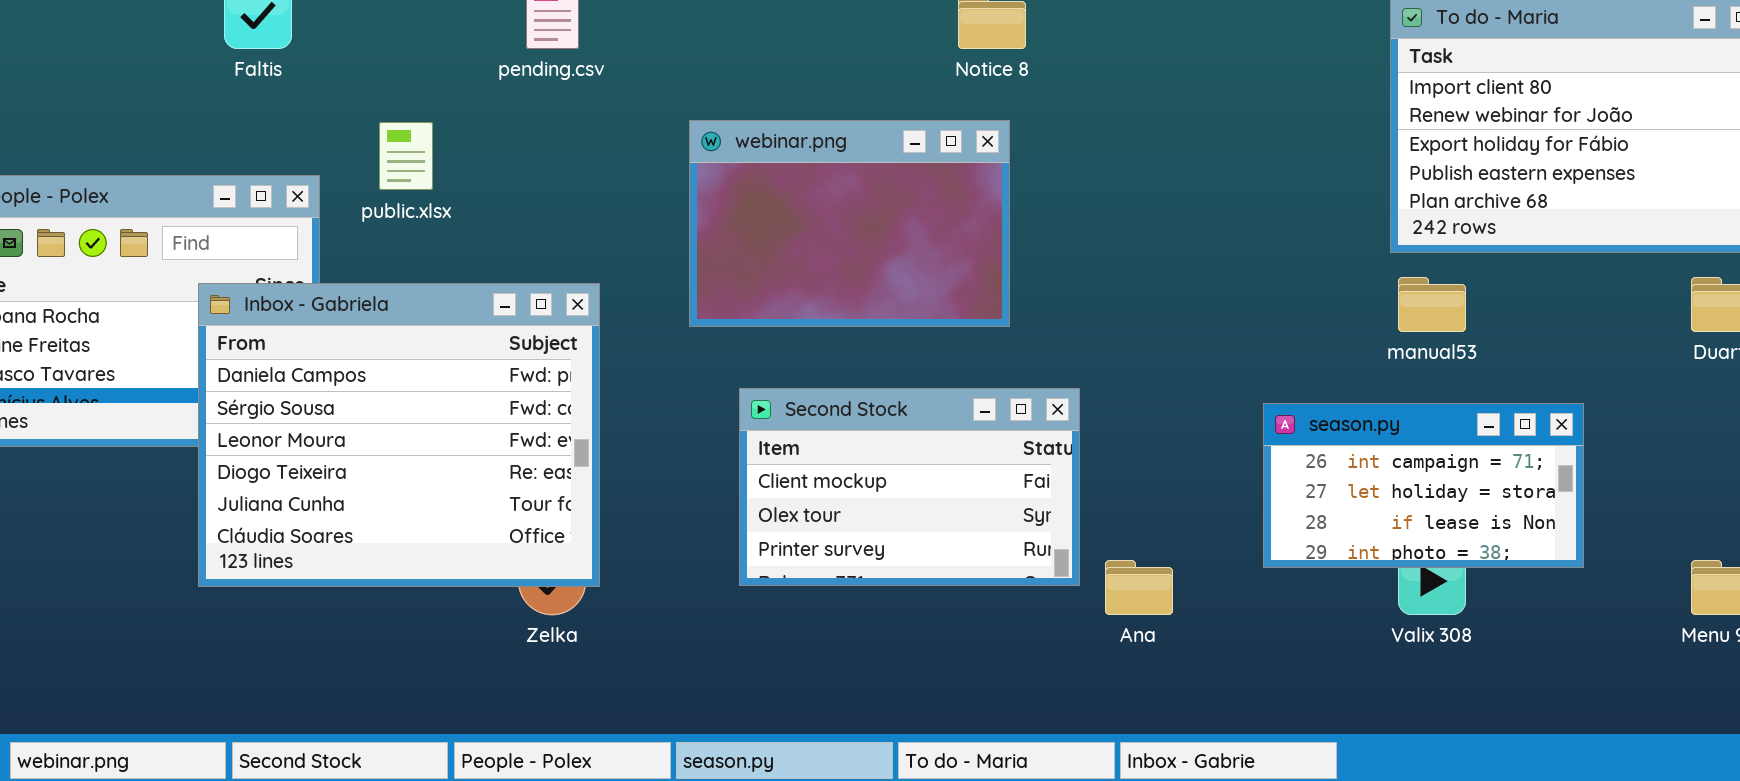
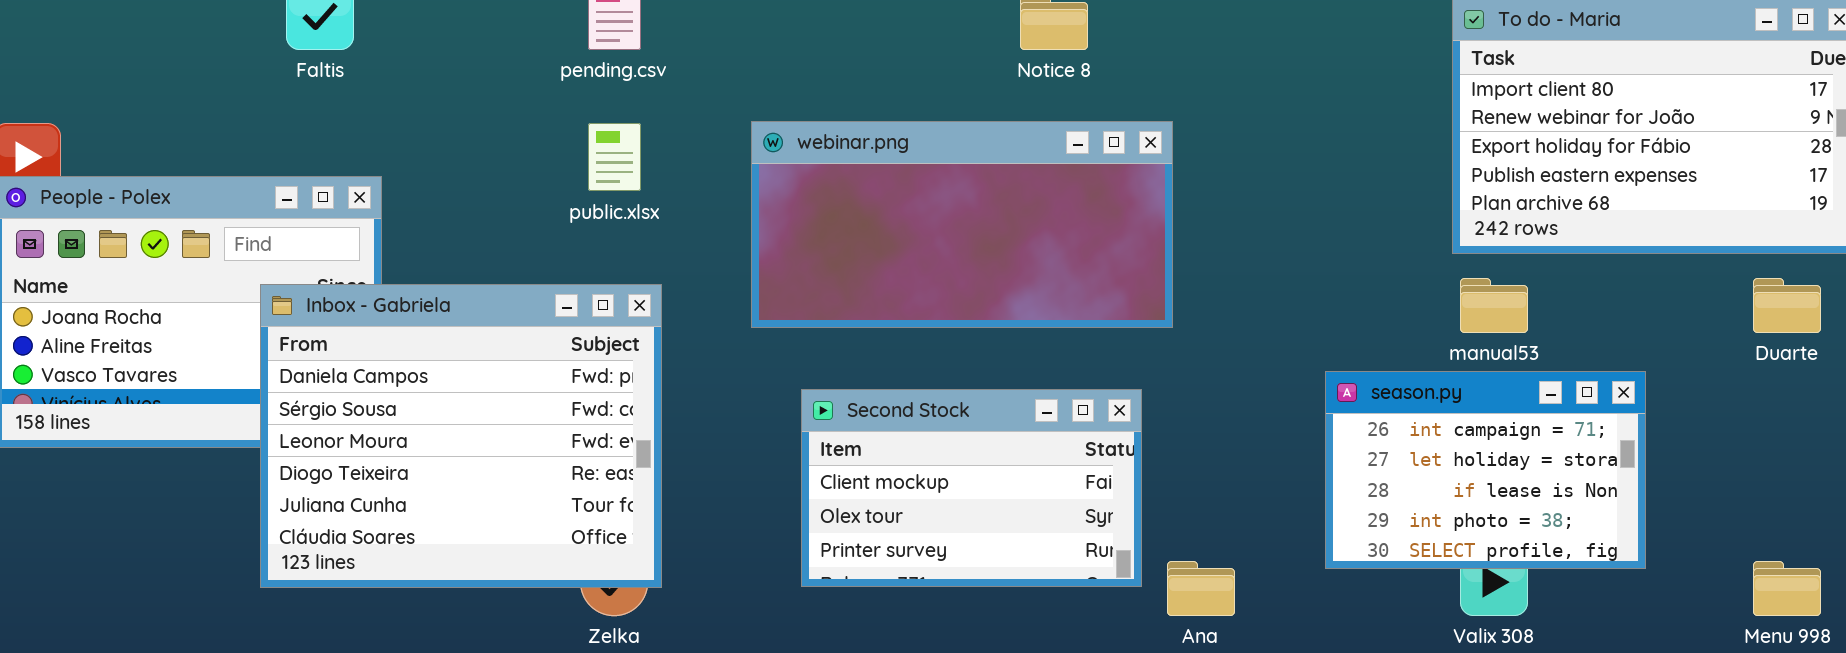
webinar.png: [689,120,1010,327] -> [751,121,1173,328], resized
public.xlsx: [379,122,433,190] -> [588,123,641,191], moved
season.py: [1263,403,1584,568] -> [1325,371,1646,569], resized

